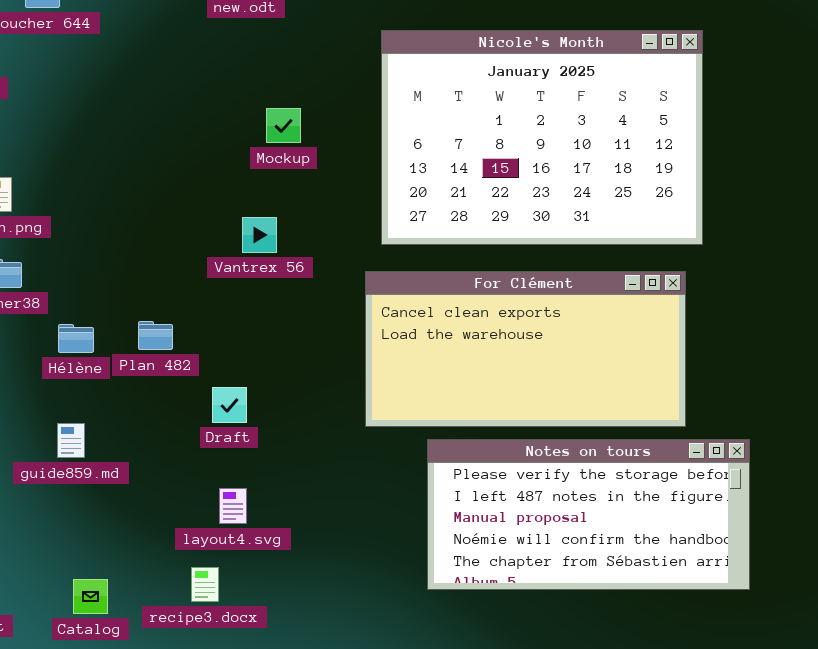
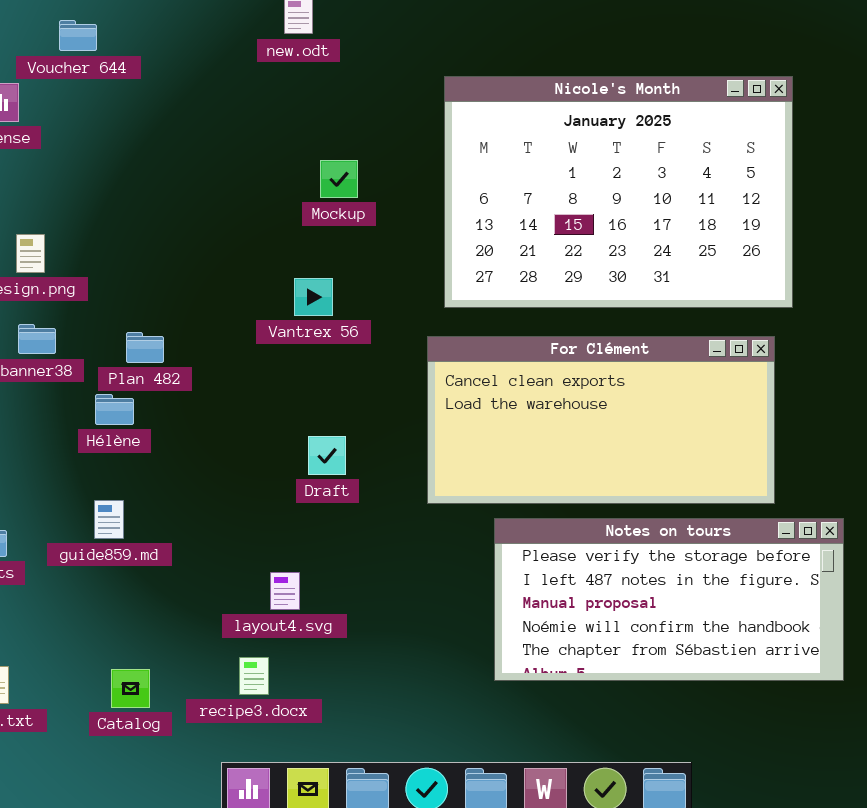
Plan 482: [138,321,173,350] -> [126,332,164,363], moved
Draft: [212,387,247,423] -> [308,436,346,475], moved

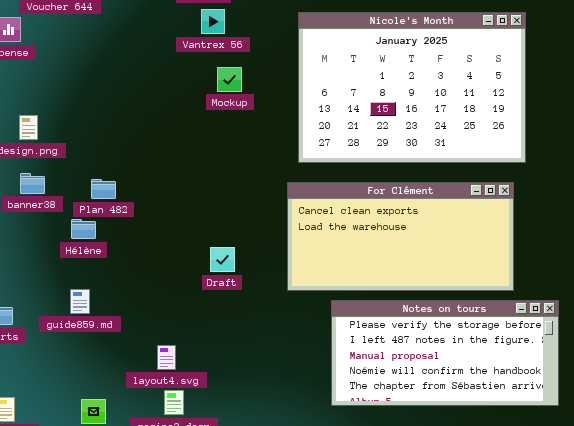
Vantrex 56: [294,278,333,316] -> [201,9,225,34], moved
layout4.svg: [270,572,300,610] -> [157,345,176,370], moved

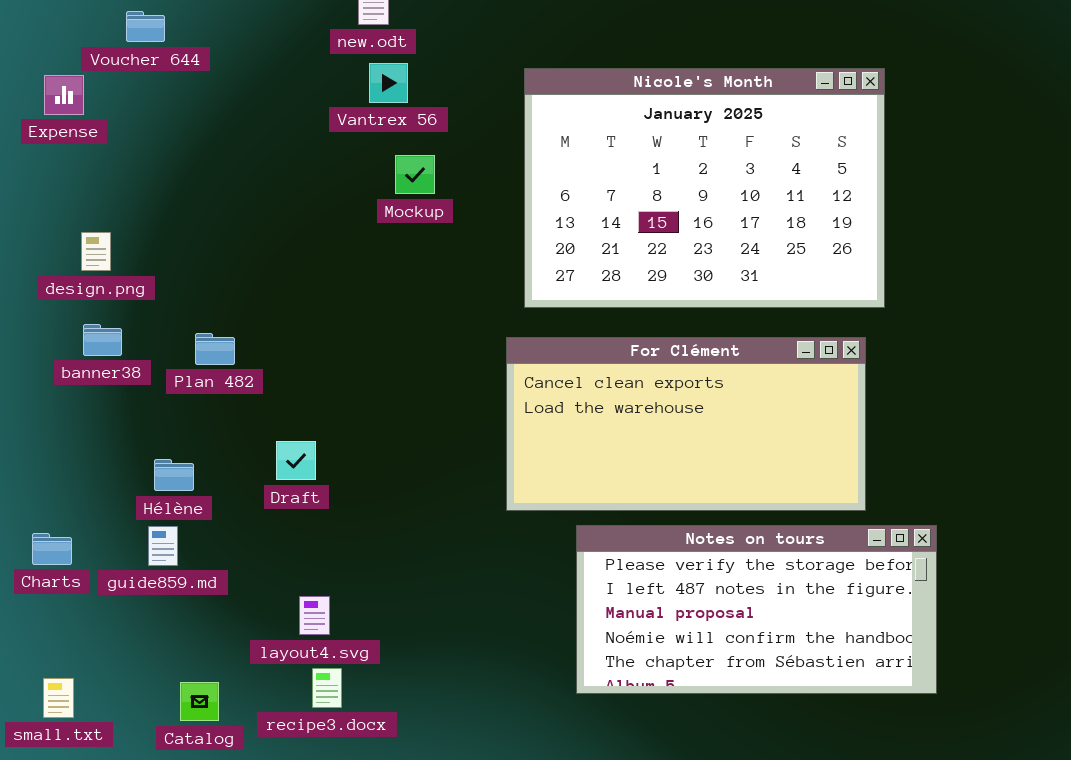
Hélène: [71,219,96,239] -> [154,459,194,491], moved
Draft: [210,247,235,272] -> [276,441,316,480], moved
guide859.md: [70,289,90,314] -> [148,526,178,566], moved

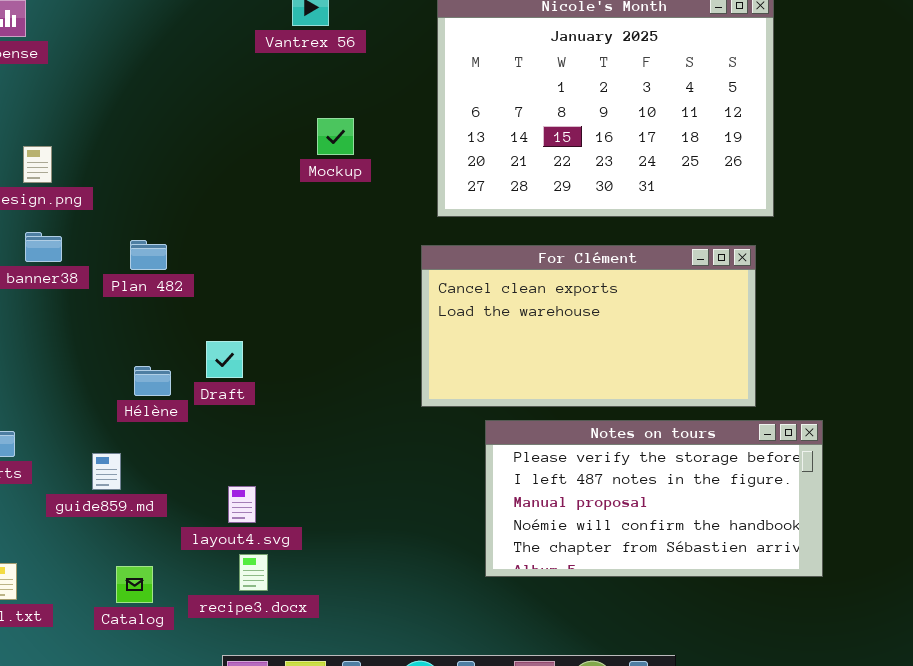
Mockup: [395,155,435,194] -> [317,118,354,155], moved
Hélène: [154,459,194,491] -> [134,366,171,396], moved
guide859.md: [148,526,178,566] -> [92,453,121,490], moved

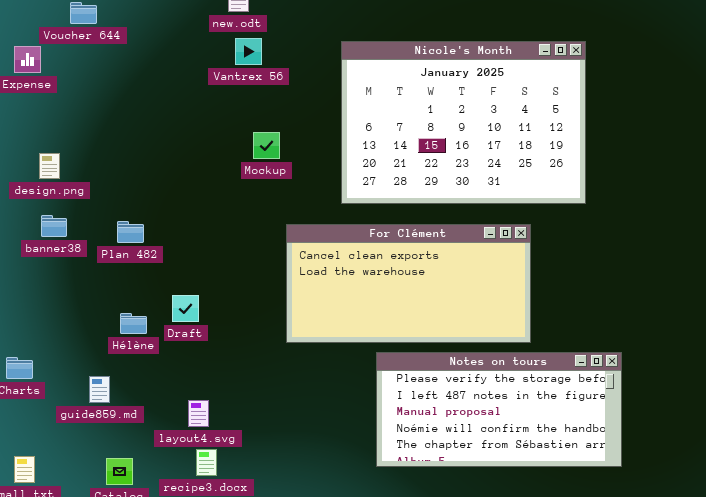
For Clément: [421,245,756,407] -> [286,224,531,343], moved

